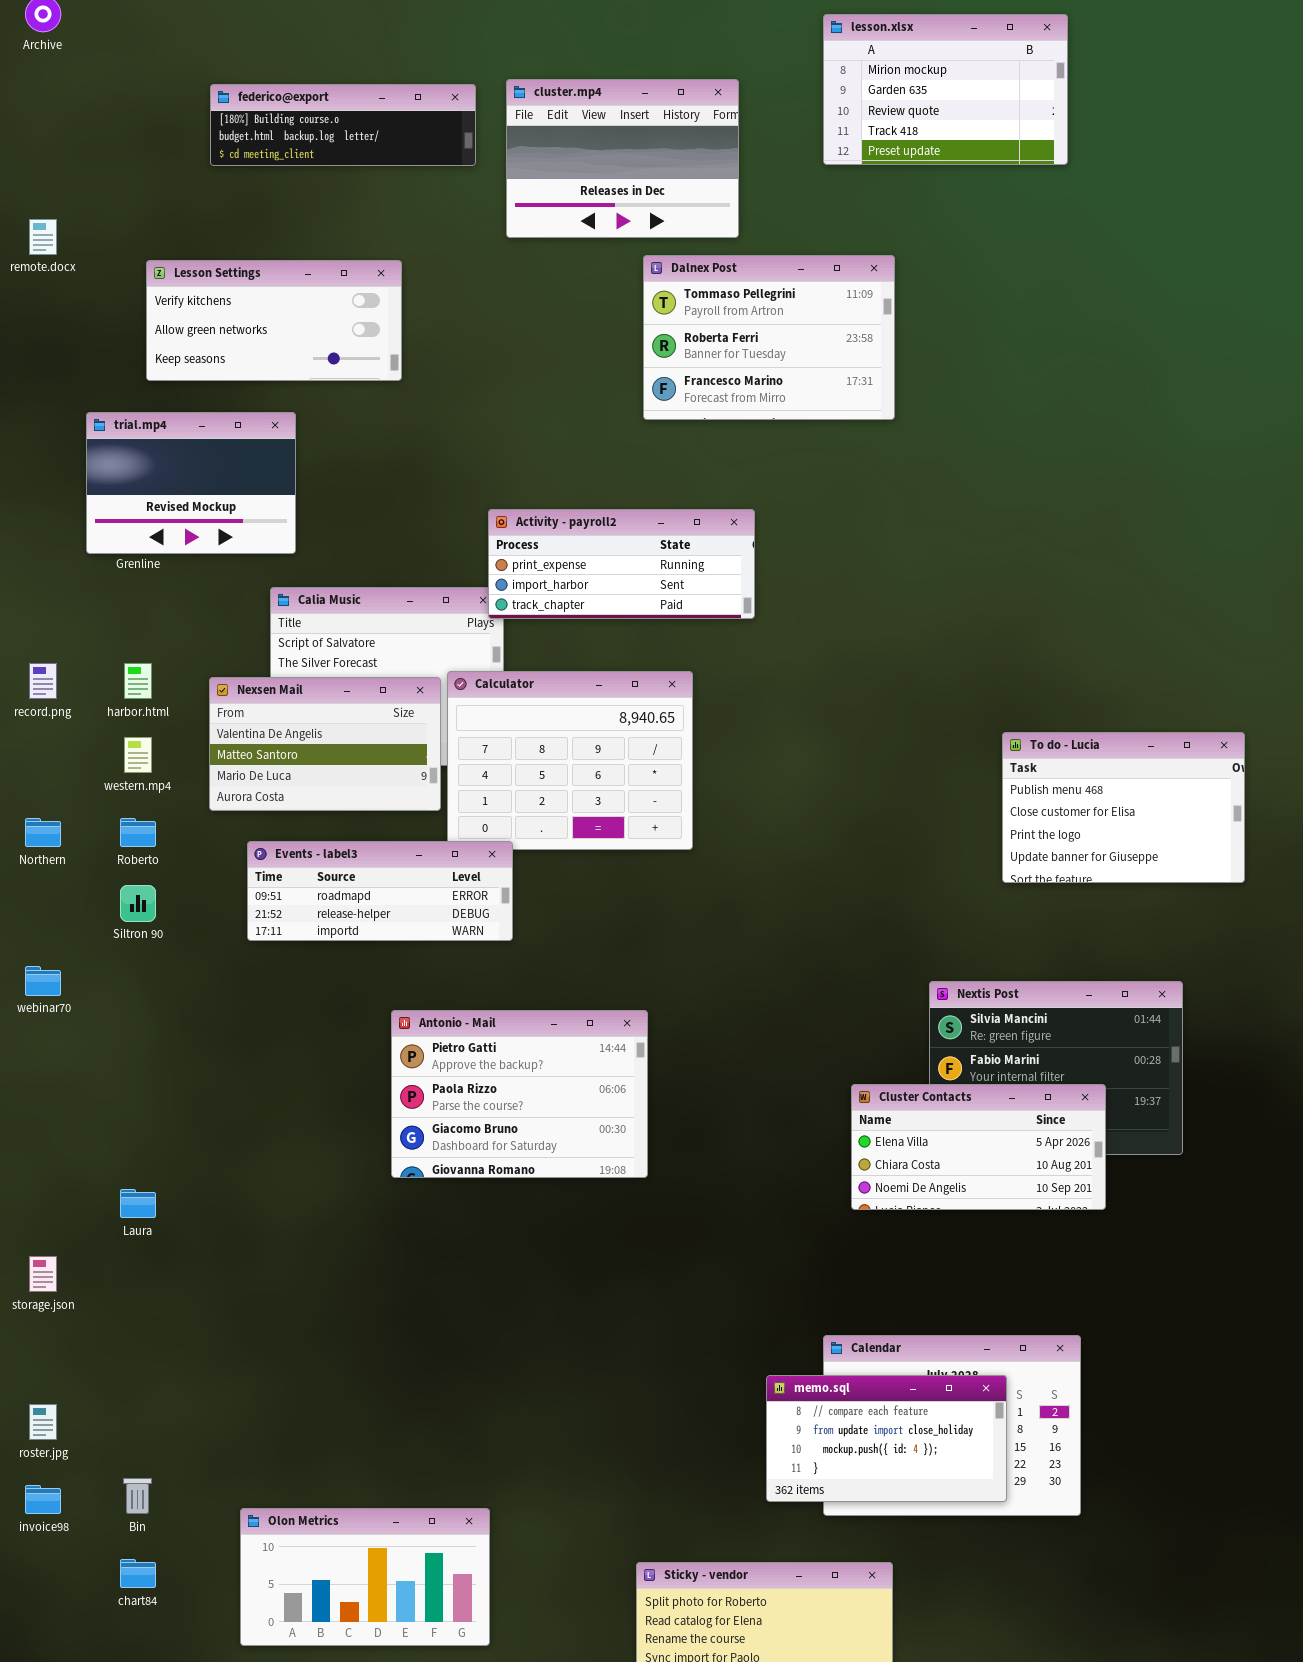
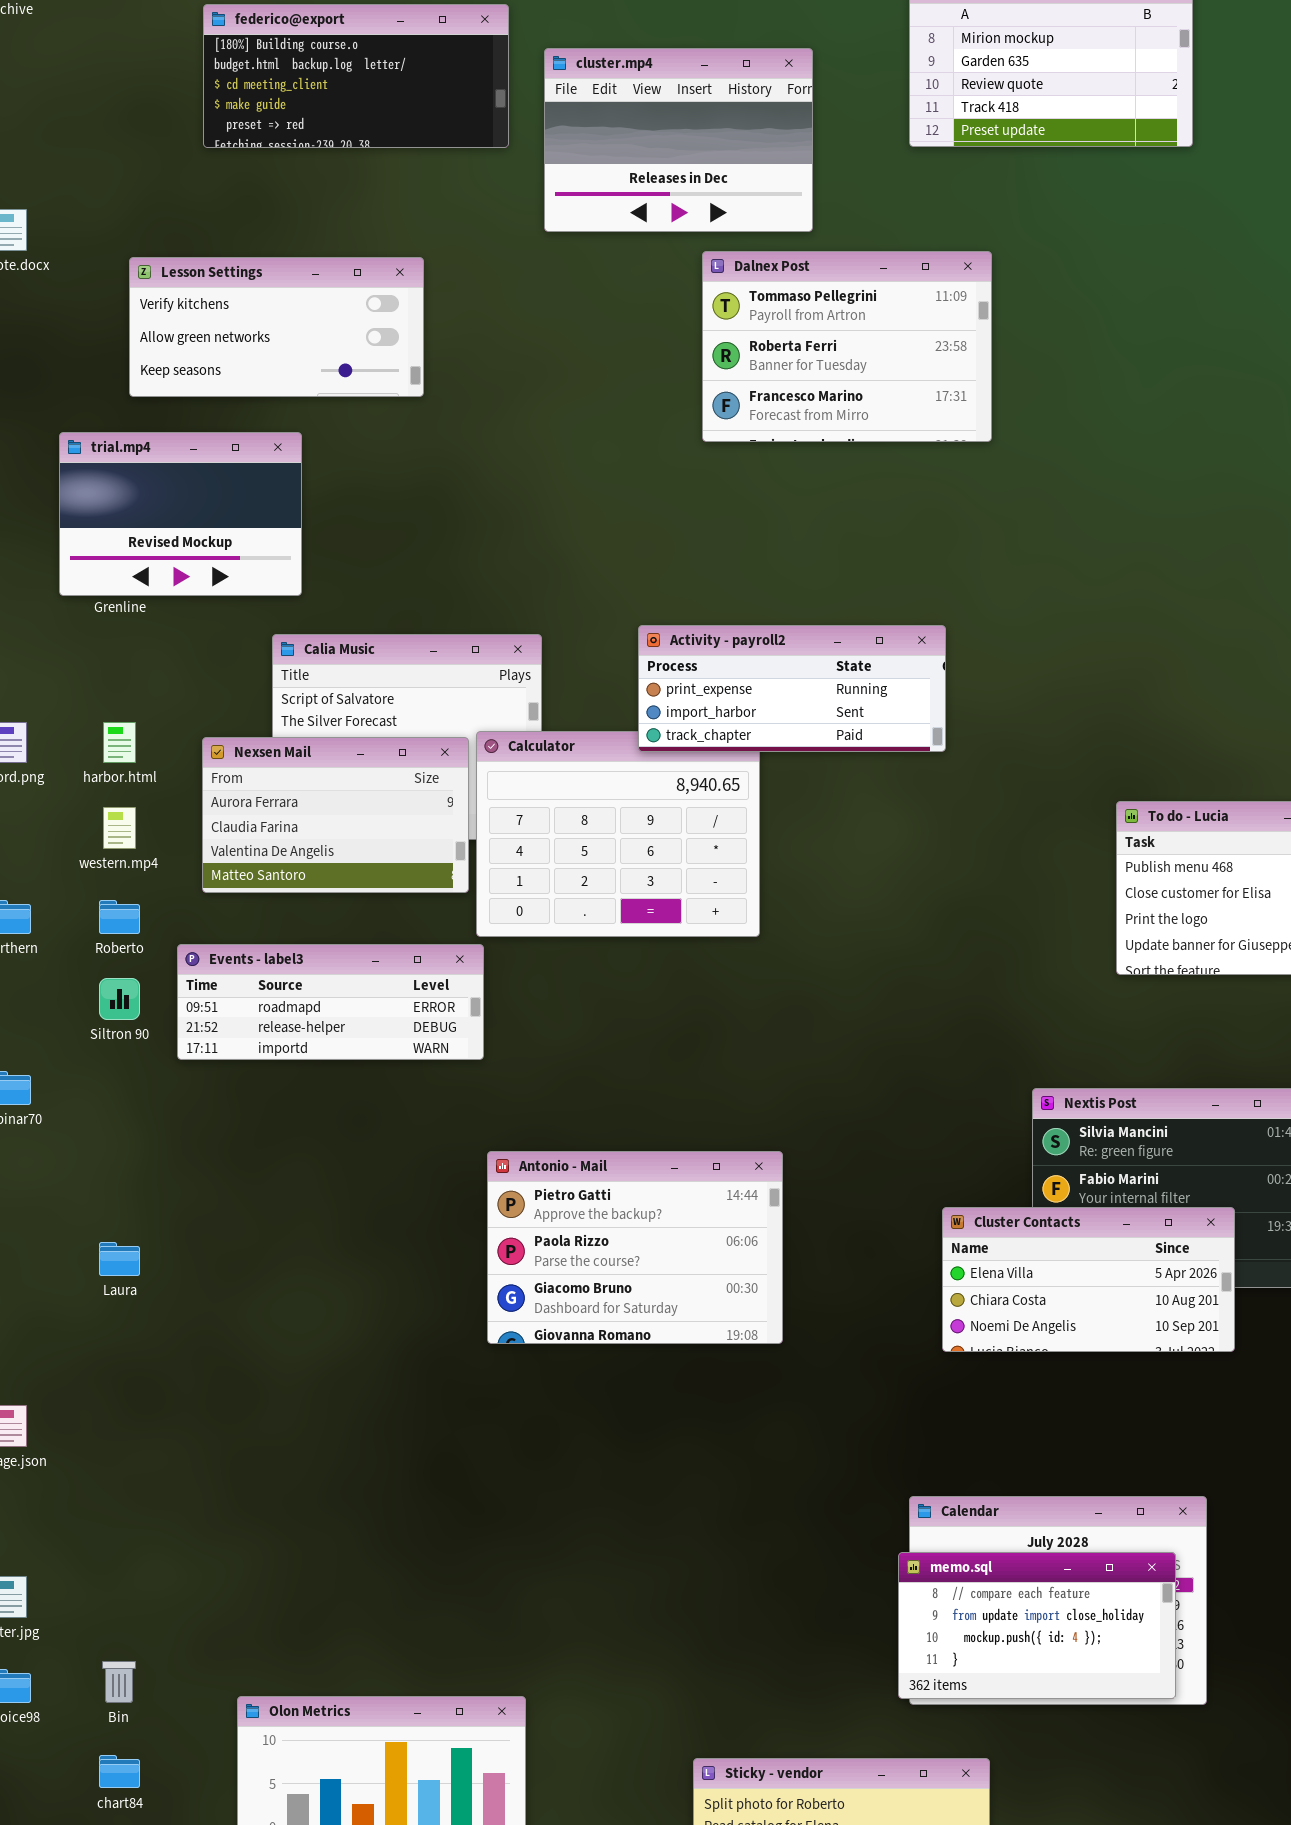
federico@export: [210,84,476,166] -> [203,4,509,148], resized
Activity - payroll2: [488,509,755,619] -> [638,625,946,752], moved
Nexsen Mail: [209,677,441,811] -> [202,737,469,893], scrolled up 2 rows
Events - label3: [247,841,513,941] -> [177,944,484,1060], moved
Antonio - Mail: [391,1010,648,1178] -> [487,1151,783,1344], moved
Laura: [120,1189,156,1218] -> [99,1242,140,1276], moved
memo.sql: [766,1375,1007,1502] -> [898,1552,1176,1699], moved

